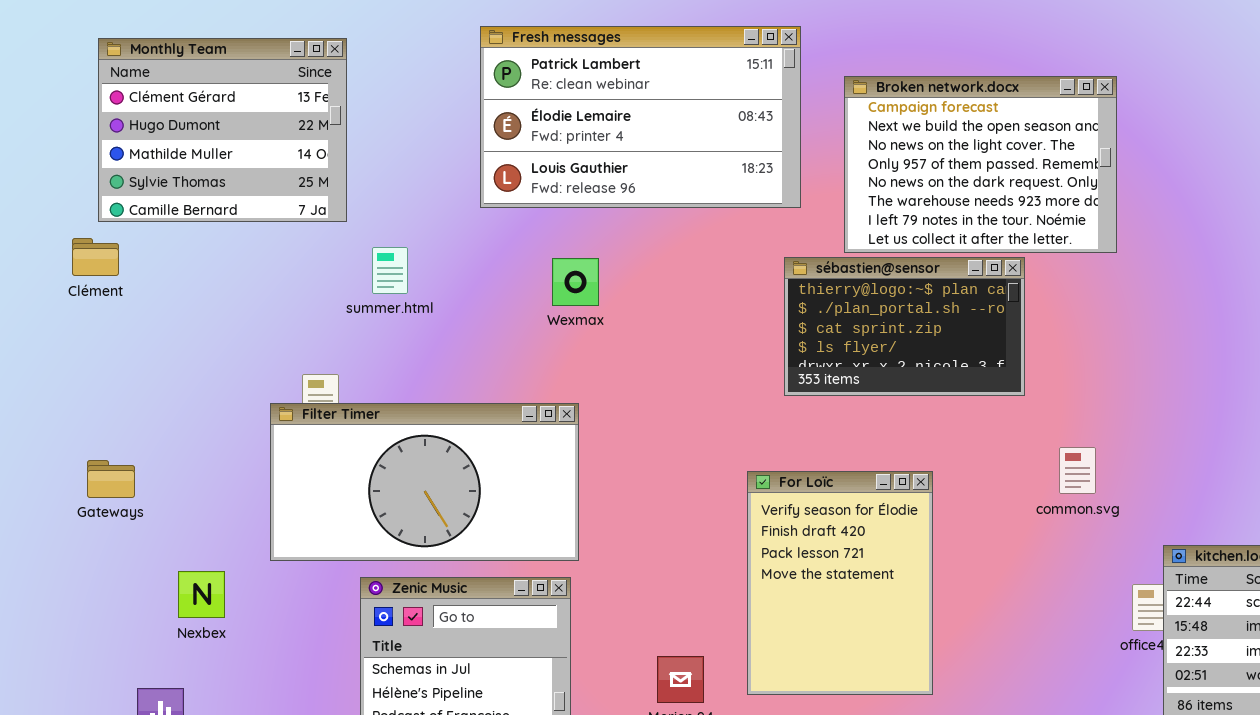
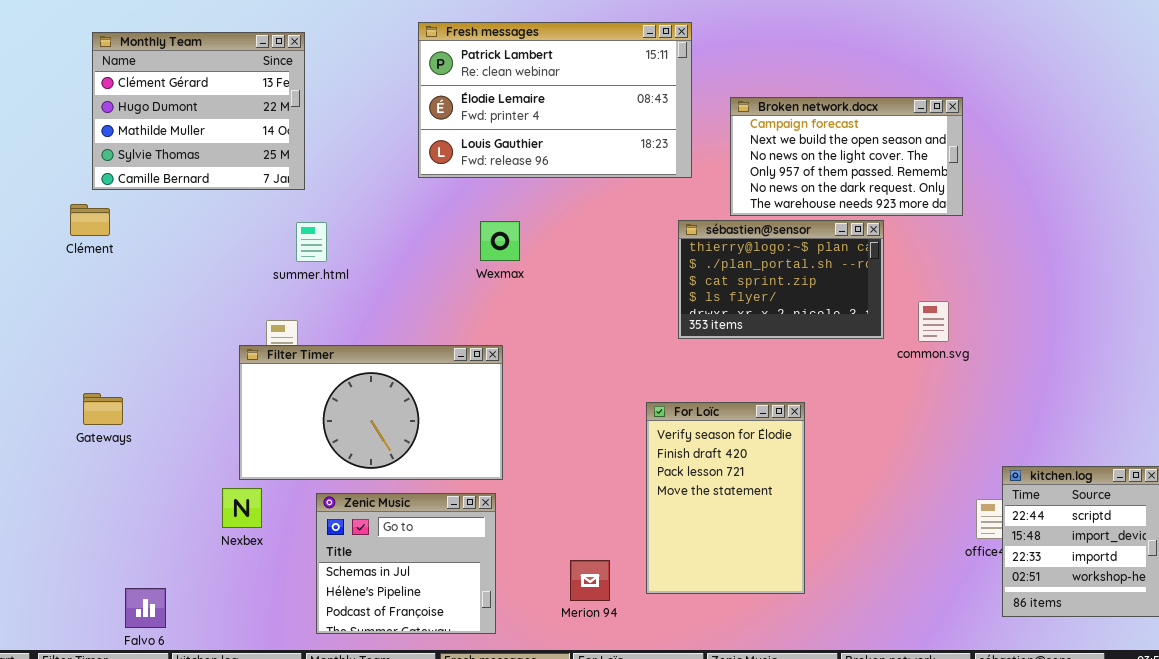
Broken network.docx: [844,76,1117,253] -> [730,97,963,216], resized
summer.html: [372,247,408,294] -> [296,222,327,262], moved
common.svg: [1059,447,1096,494] -> [918,301,949,342], moved
Nexbex: [178,571,225,618] -> [222,488,262,528], moved

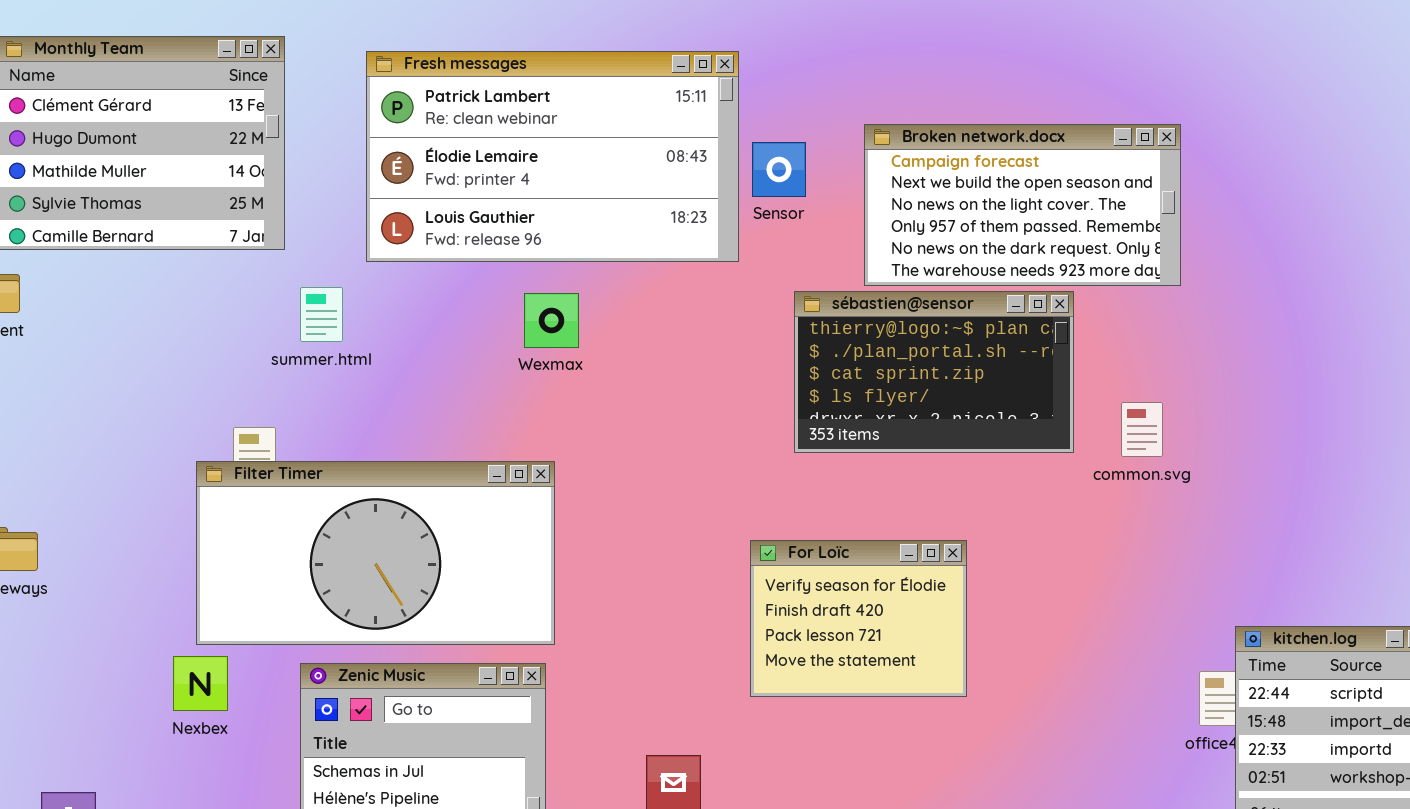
Fresh messages: [418,22,692,178] -> [366,51,739,262], moved
summer.html: [296,222,327,262] -> [300,287,343,342], moved
For Loïc: [646,402,805,594] -> [750,540,967,697], resized

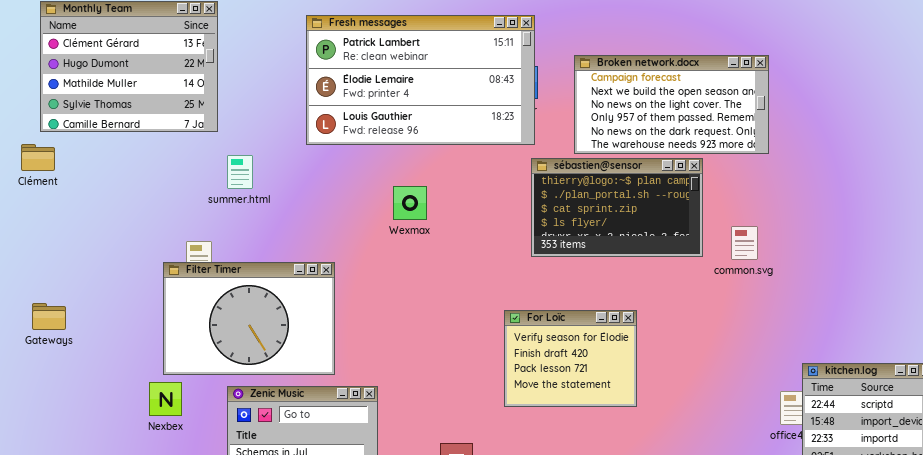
Fresh messages: [366,51,739,262] -> [306,15,535,145], moved
Wexmax: [524,293,579,348] -> [393,186,427,220], moved
Filter Timer: [196,461,555,645] -> [163,262,335,375], resized

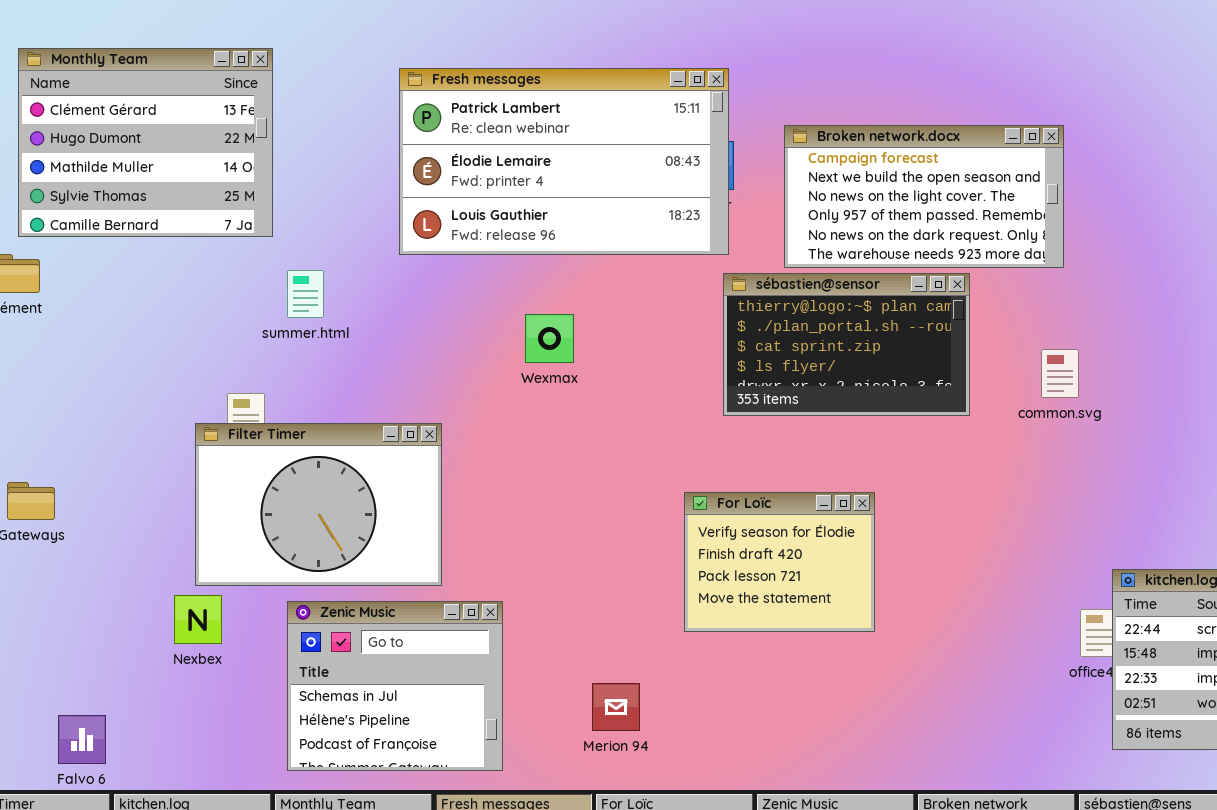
common.svg: [731,226,758,260] -> [1041,349,1079,398], moved

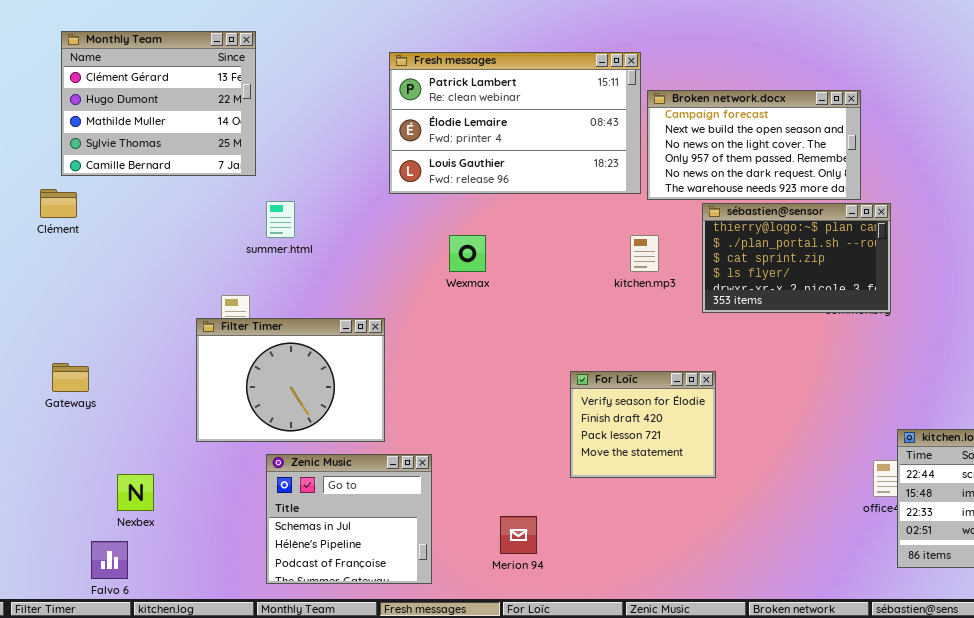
Fresh messages: [399,68,729,255] -> [389,52,641,194], moved
sébastien@sensor: [723,273,970,416] -> [702,203,891,313], moved
Nexbex: [174,595,222,644] -> [117,474,154,511], moved

